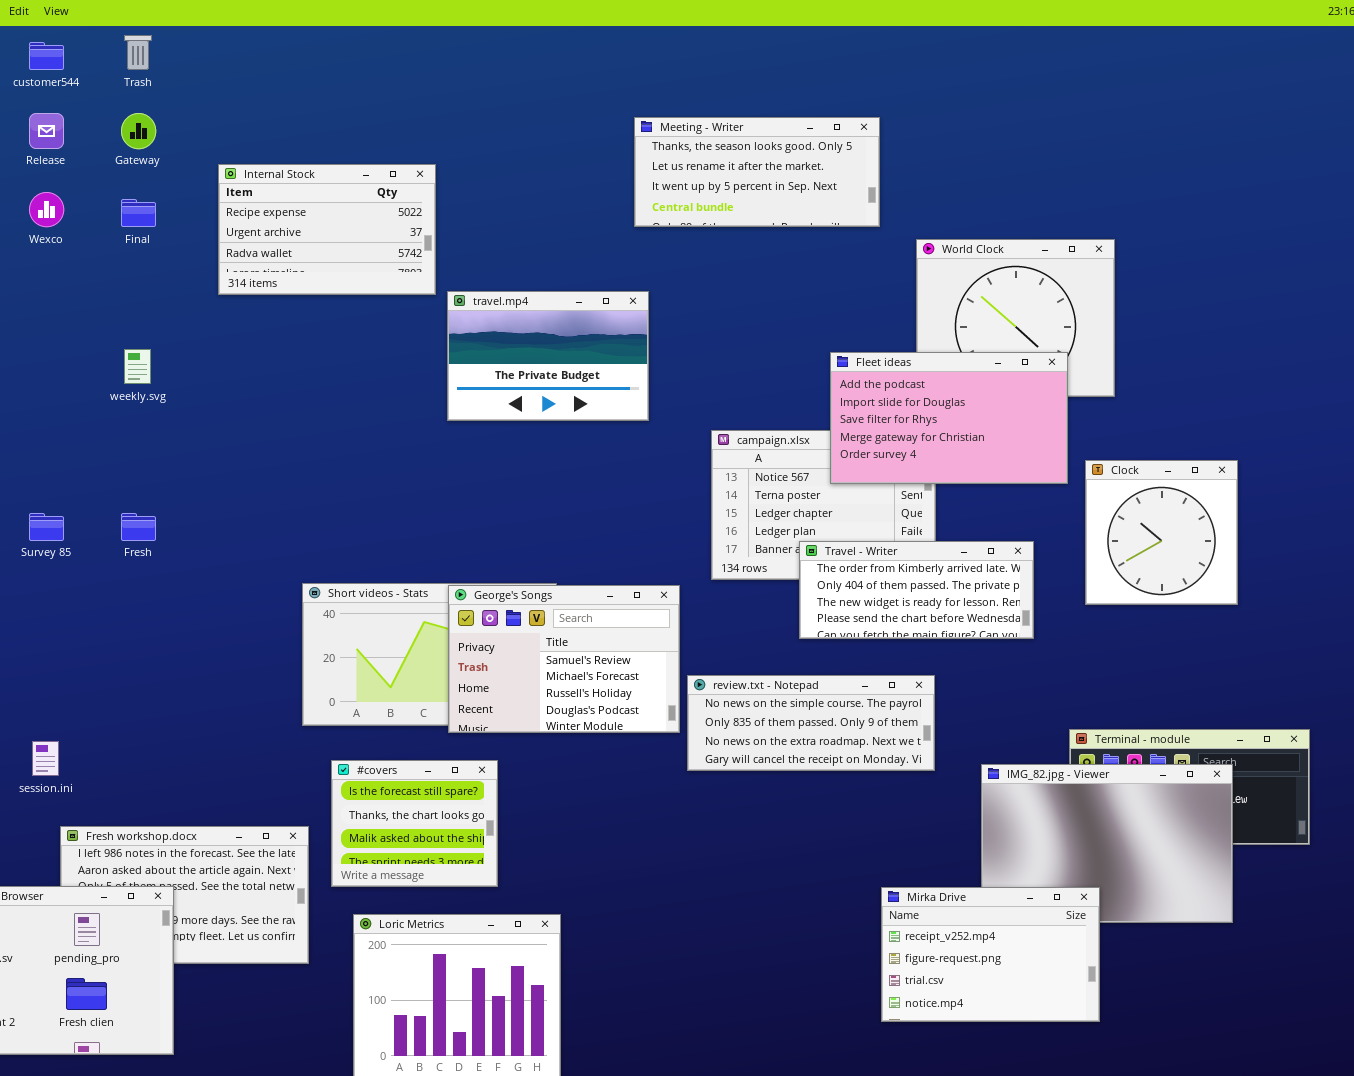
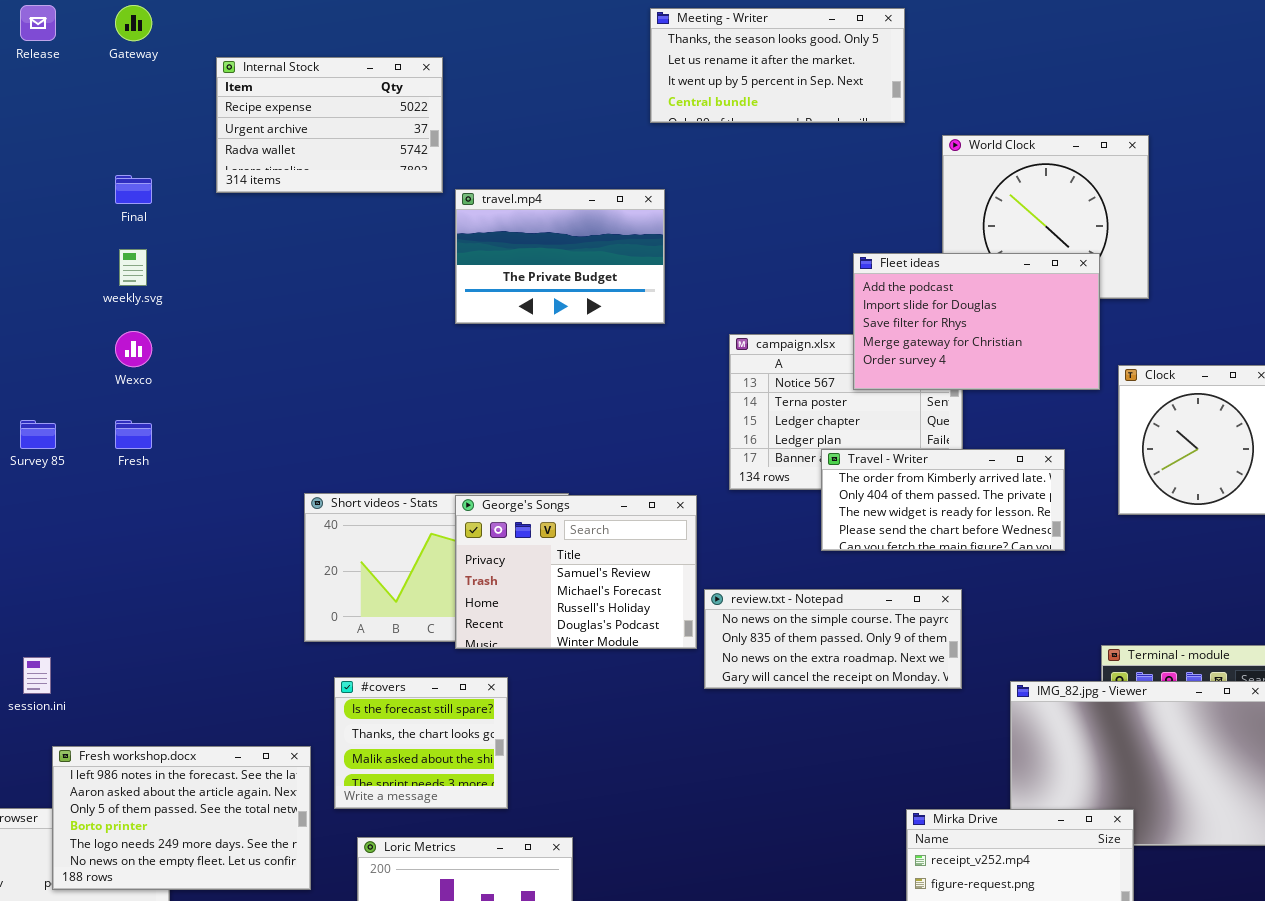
Wexco: [29,192,64,227] -> [115,331,152,367], moved
Final: [121,199,156,227] -> [115,175,152,204], moved
Fresh workshop.docx: [60,826,309,964] -> [52,746,311,890], raised

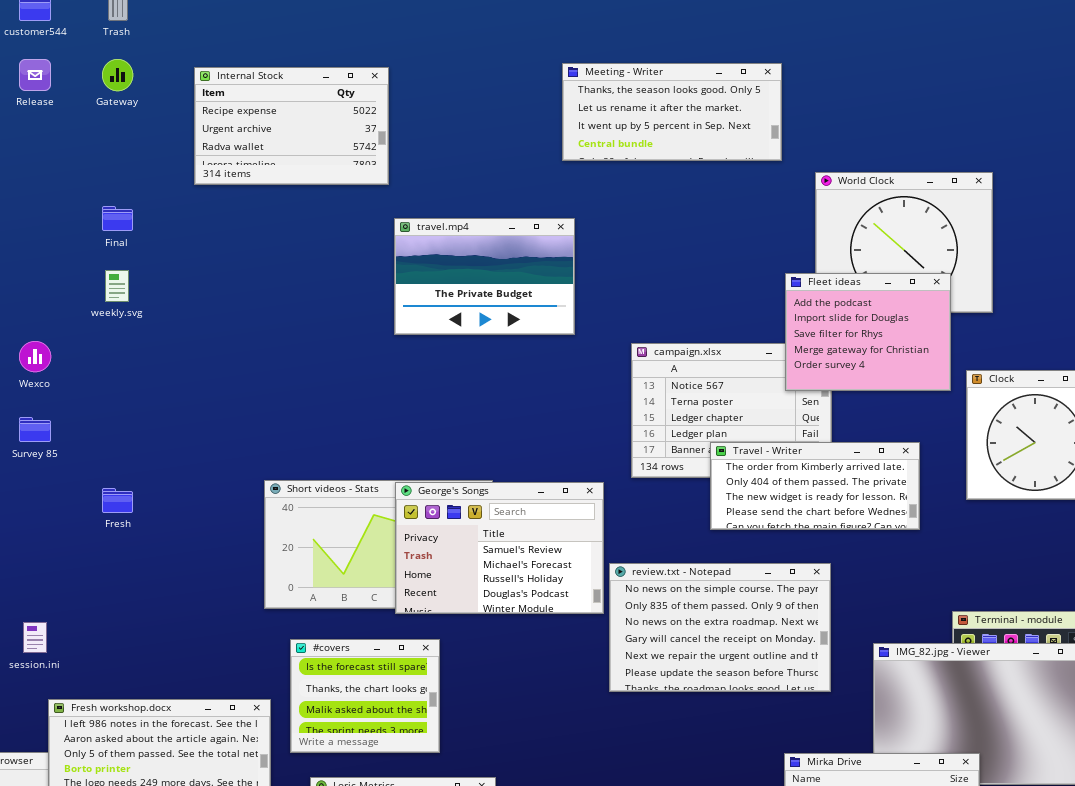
Internal Stock: [216,57,443,193] -> [194,67,389,185], moved
Fleet ideas: [853,253,1100,390] -> [785,273,951,391], resized
Wexco: [115,331,152,367] -> [19,341,51,372], moved
Fresh: [115,420,152,449] -> [102,488,133,513], moved
review.txt - Notepad: [704,589,962,689] -> [609,563,831,692], resized

